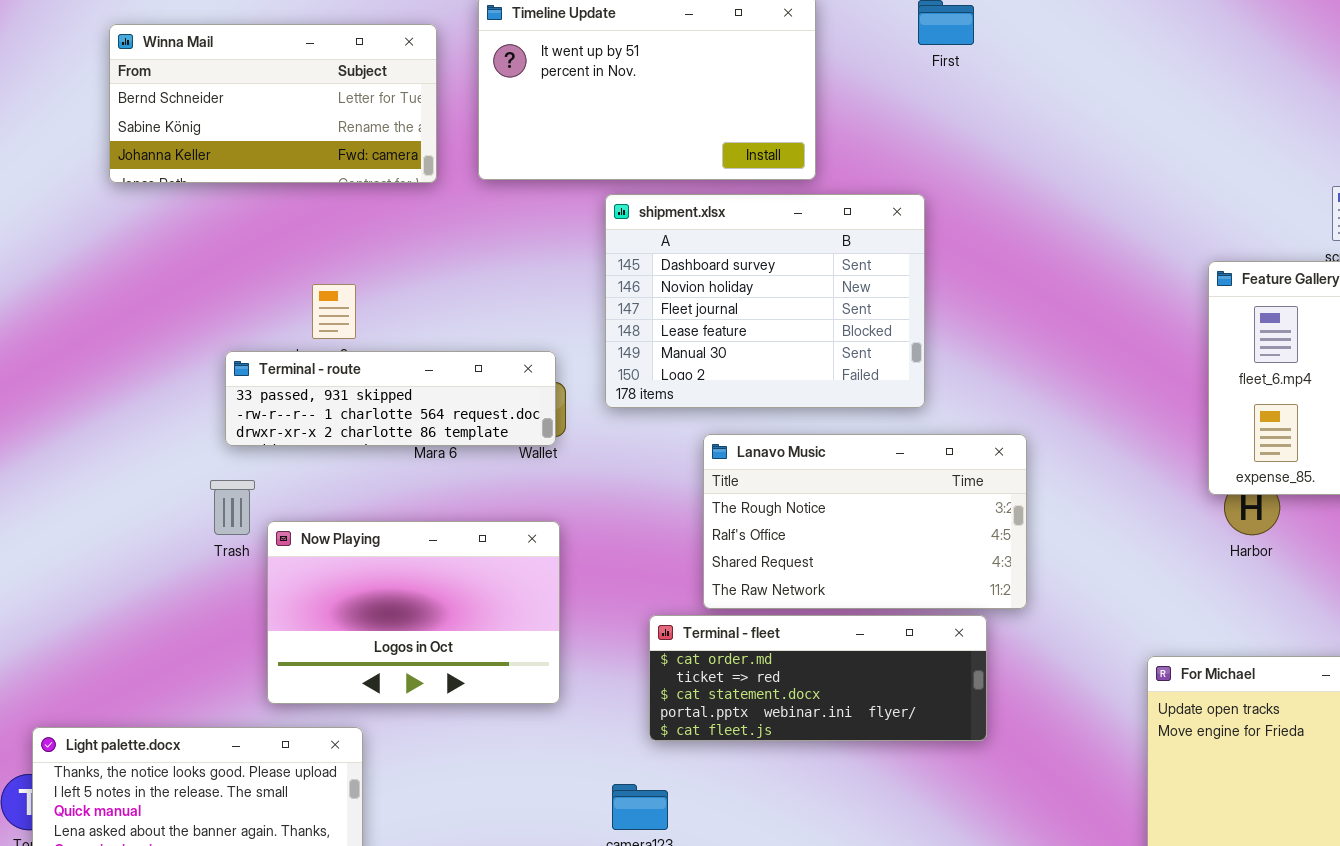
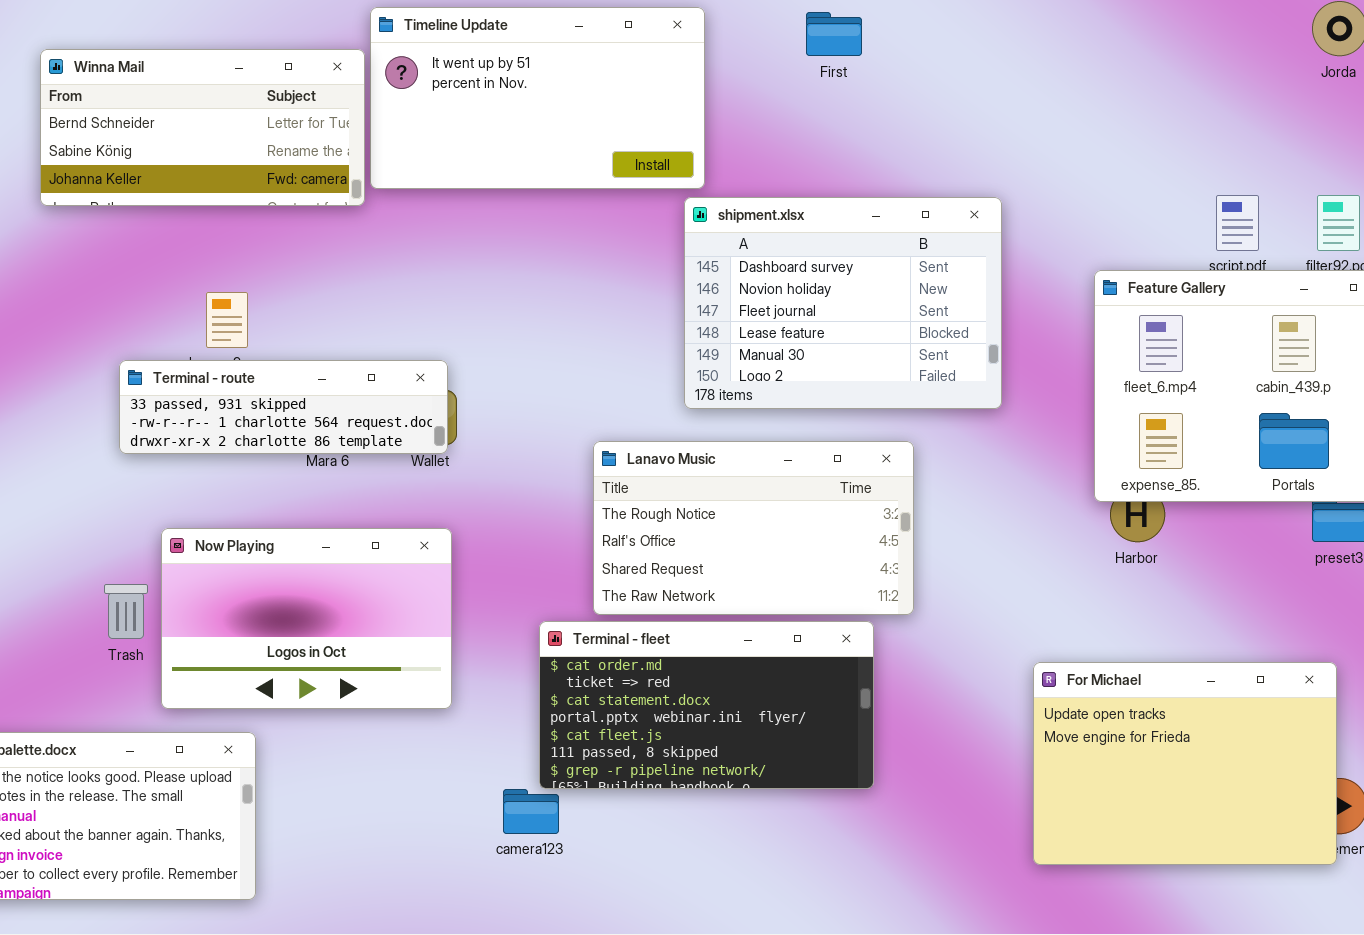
Winna Mail: [109,24,437,183] -> [40,49,365,206], moved
shipment.xlsx: [605,194,925,408] -> [684,197,1002,409], moved
Trash: [210,480,255,535] -> [104,584,148,639], moved
Terminal - fleet: [649,615,987,741] -> [539,621,874,789], resized

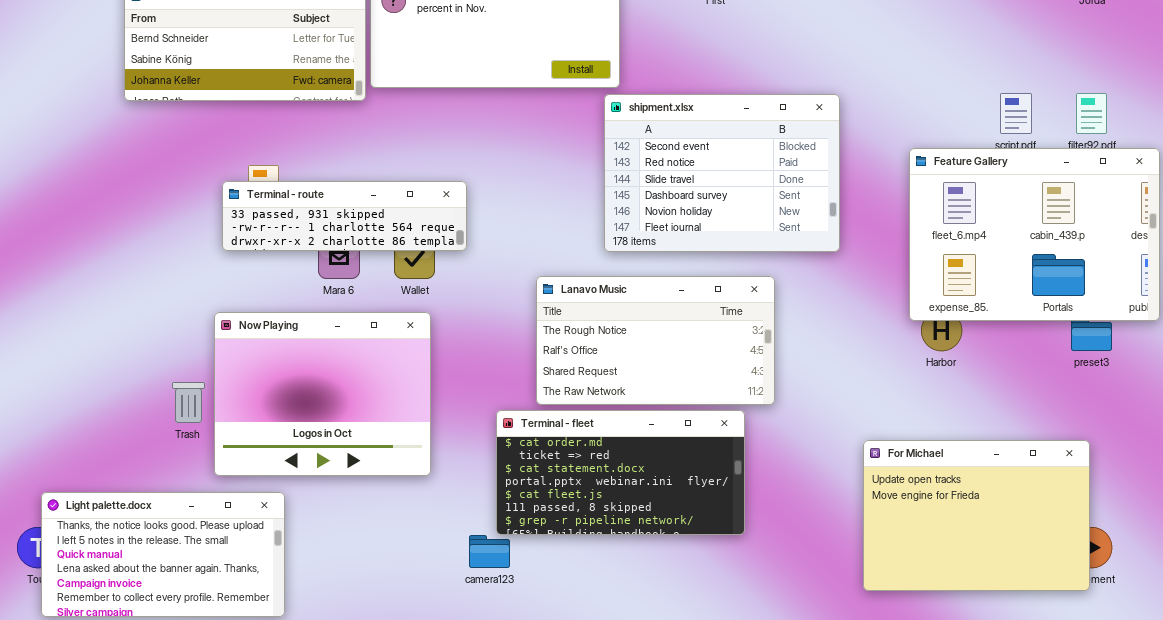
shipment.xlsx: [684,197,1002,409] -> [604,94,840,252], scrolled up 3 rows
Terminal - route: [119,360,448,454] -> [222,181,467,251], moved
Now Playing: [161,528,452,709] -> [214,312,431,476], resized

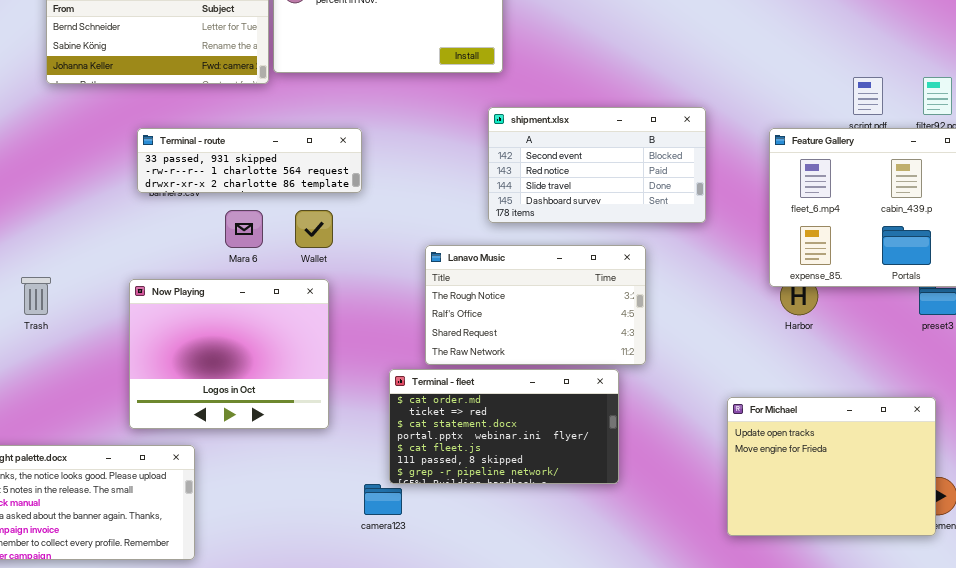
shipment.xlsx: [604,94,840,252] -> [488,107,706,223], resized
Terminal - route: [222,181,467,251] -> [137,128,362,193], moved
Trash: [172,382,205,423] -> [21,277,51,315], moved

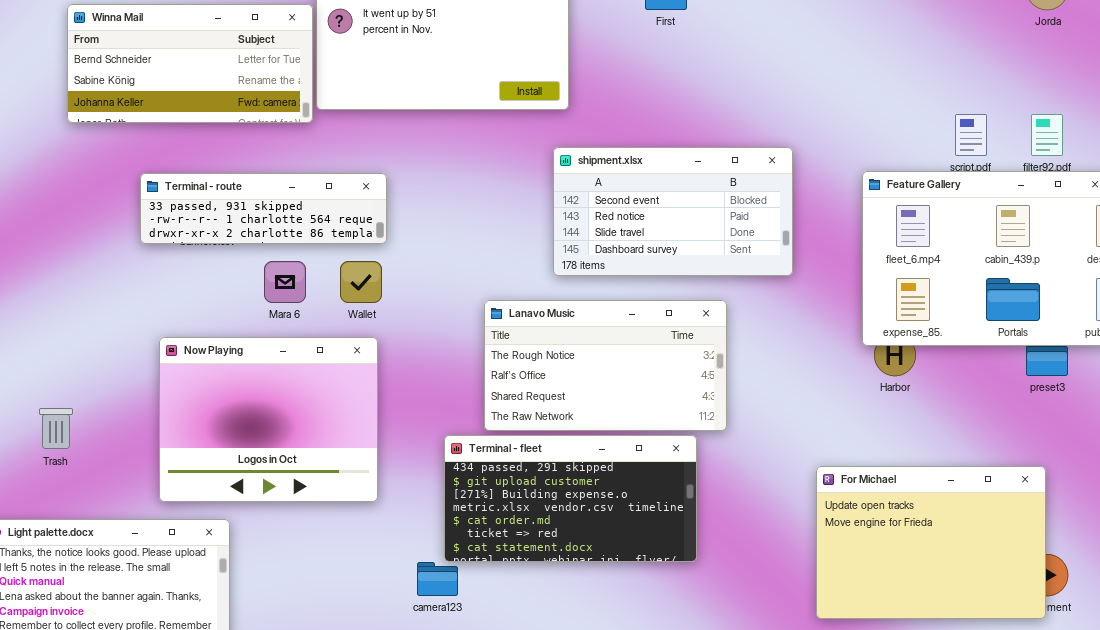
Terminal - route: [137,128,362,193] -> [140,173,387,244], moved
Trash: [21,277,51,315] -> [39,408,73,449], moved
Terminal - fleet: [389,369,619,484] -> [444,435,697,562], scrolled up 4 rows

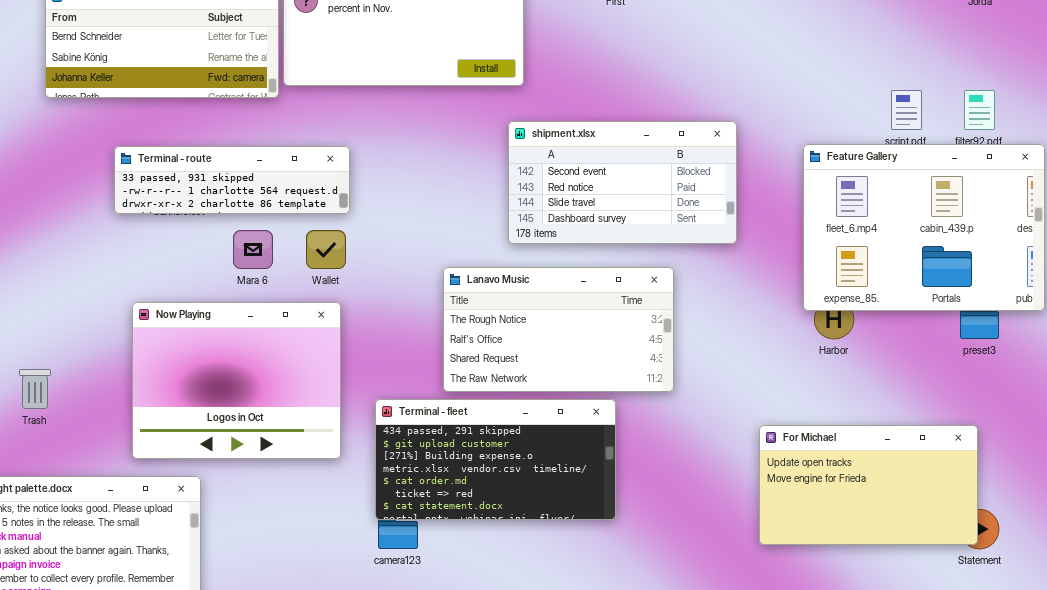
Terminal - fleet: [444,435,697,562] -> [375,399,616,520], moved
For Michael: [816,466,1046,619] -> [759,425,978,545], resized

